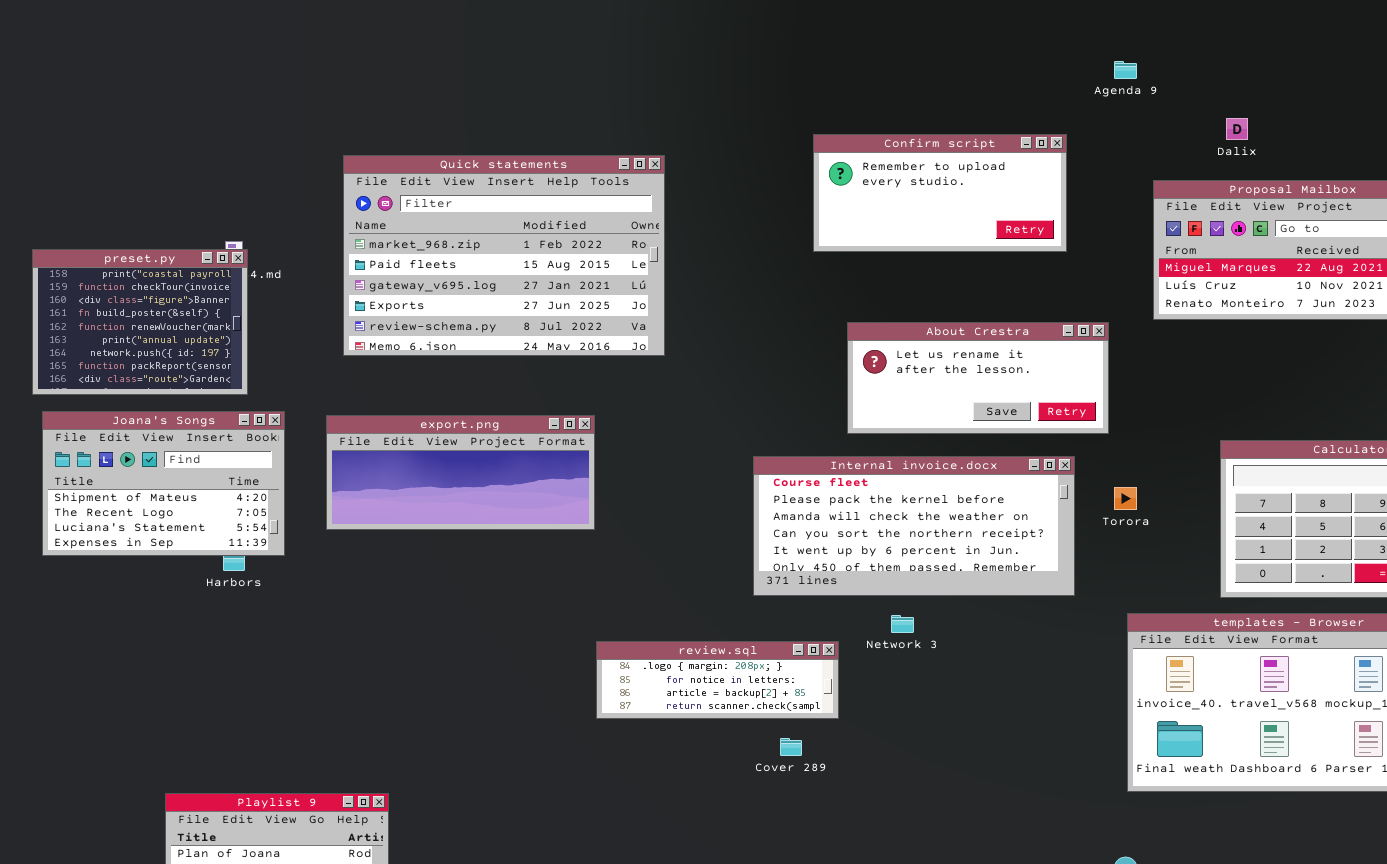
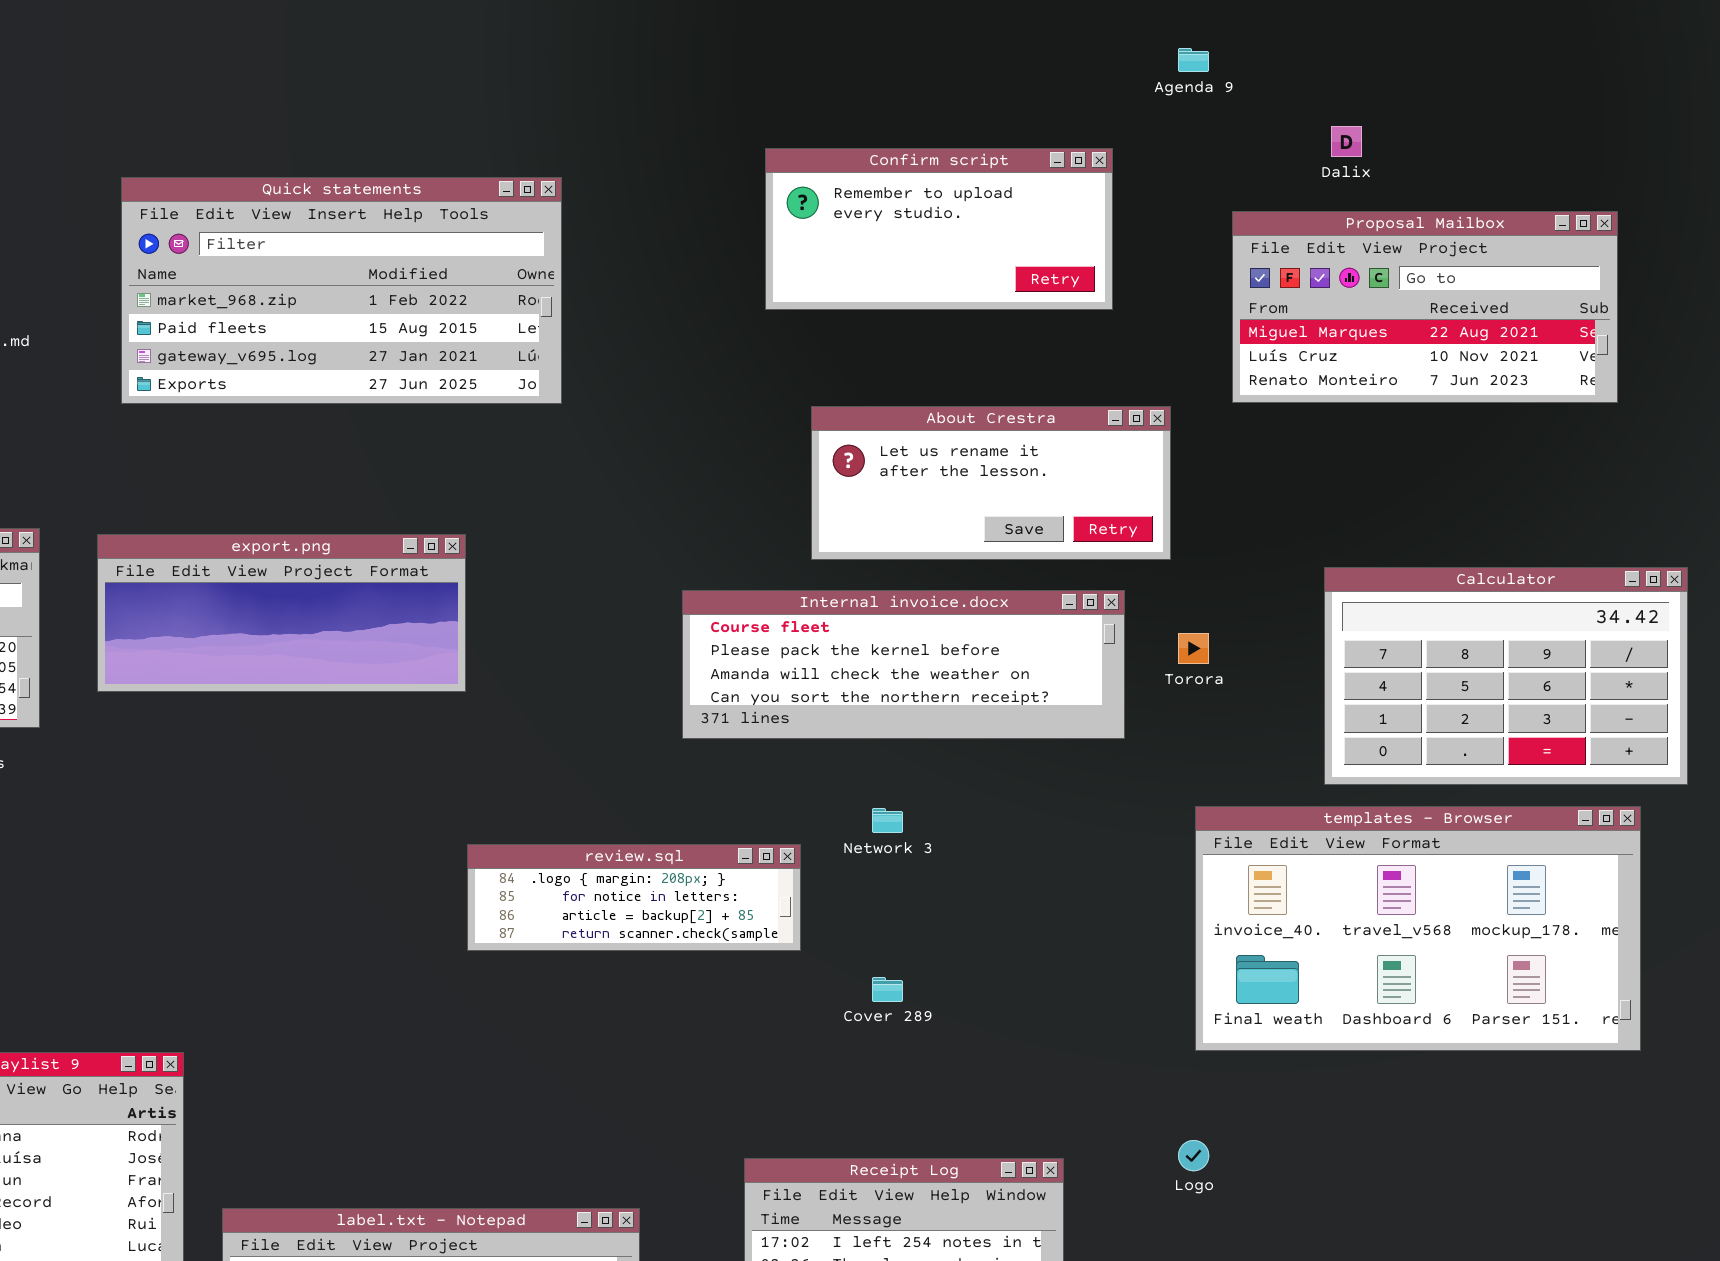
Quick statements: [343,155,665,356] -> [121,177,562,404], resized
Internal invoice.docx: [753,456,1075,596] -> [682,590,1125,739], resized
Cover 289: [780,738,802,756] -> [872,977,903,1002], moved

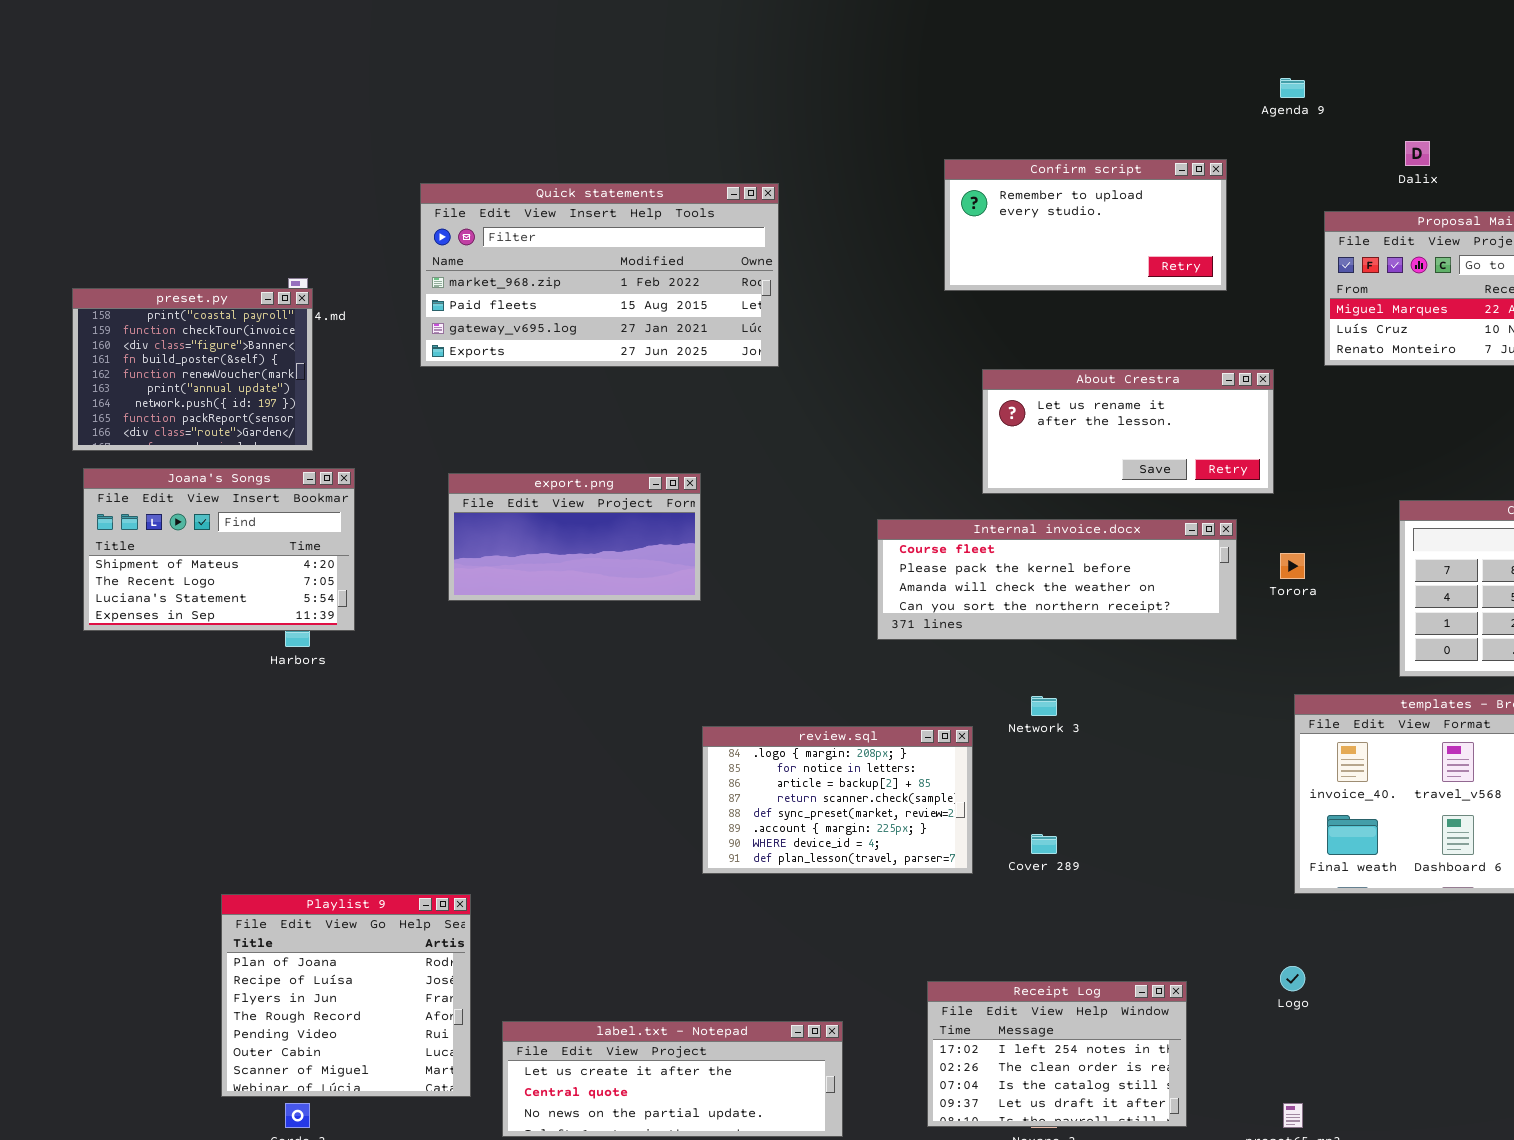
export.png: [97,534,466,692] -> [448,473,701,601], resized
review.sql: [467,844,801,951] -> [702,726,973,874], resized

